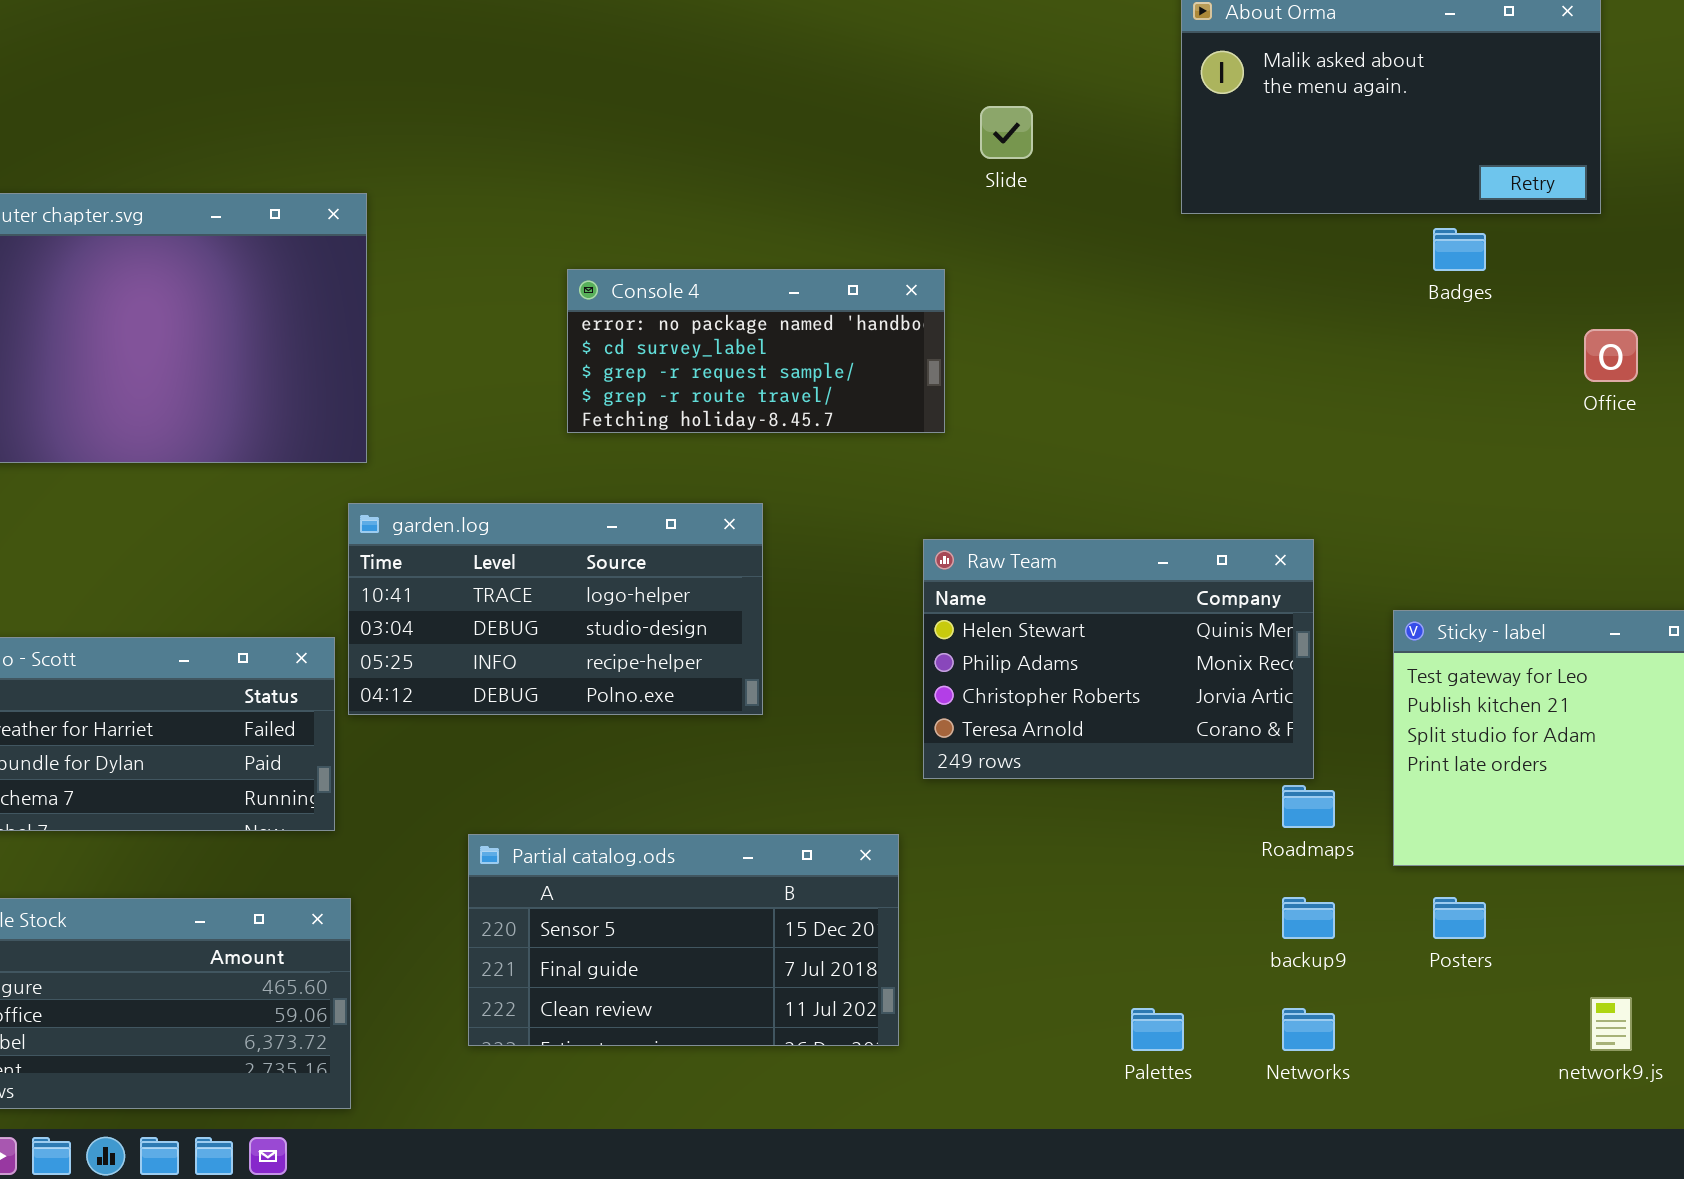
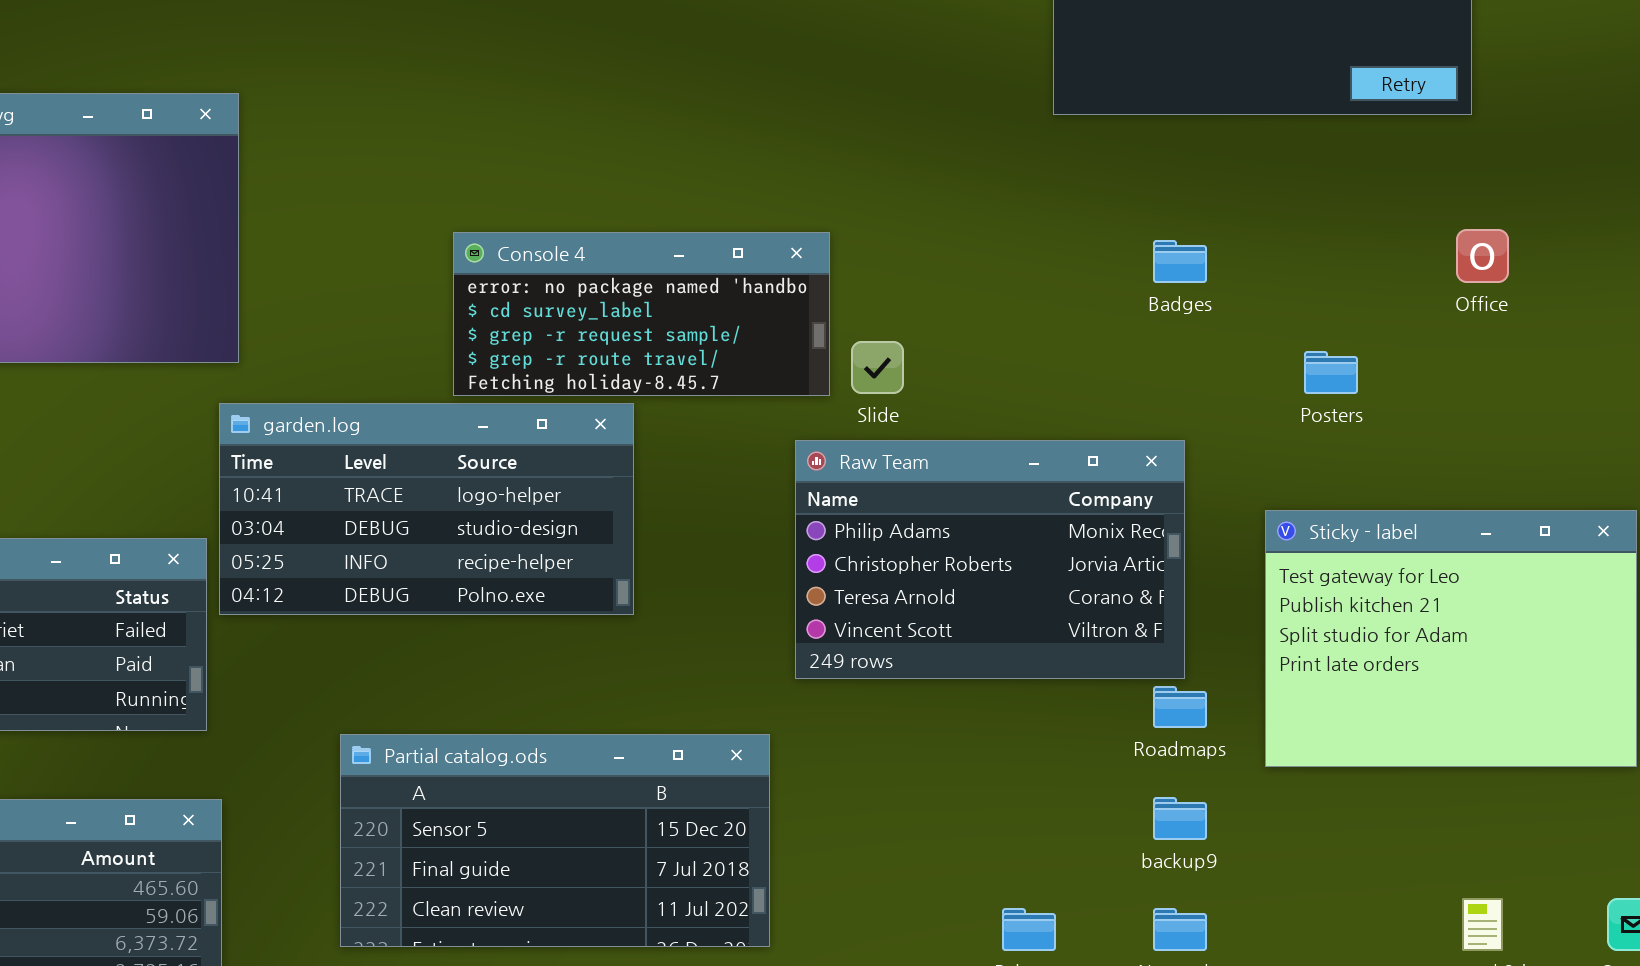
Slide: [980,106,1033,159] -> [851,341,904,394], moved
Badges: [1433,228,1486,271] -> [1153,240,1207,283], moved
Console 4: [567,269,945,433] -> [453,232,830,396], moved
Raw Team: [923,539,1314,779] -> [795,440,1185,679], scrolled down 1 row
Posters: [1433,897,1486,939] -> [1304,351,1358,394], moved

